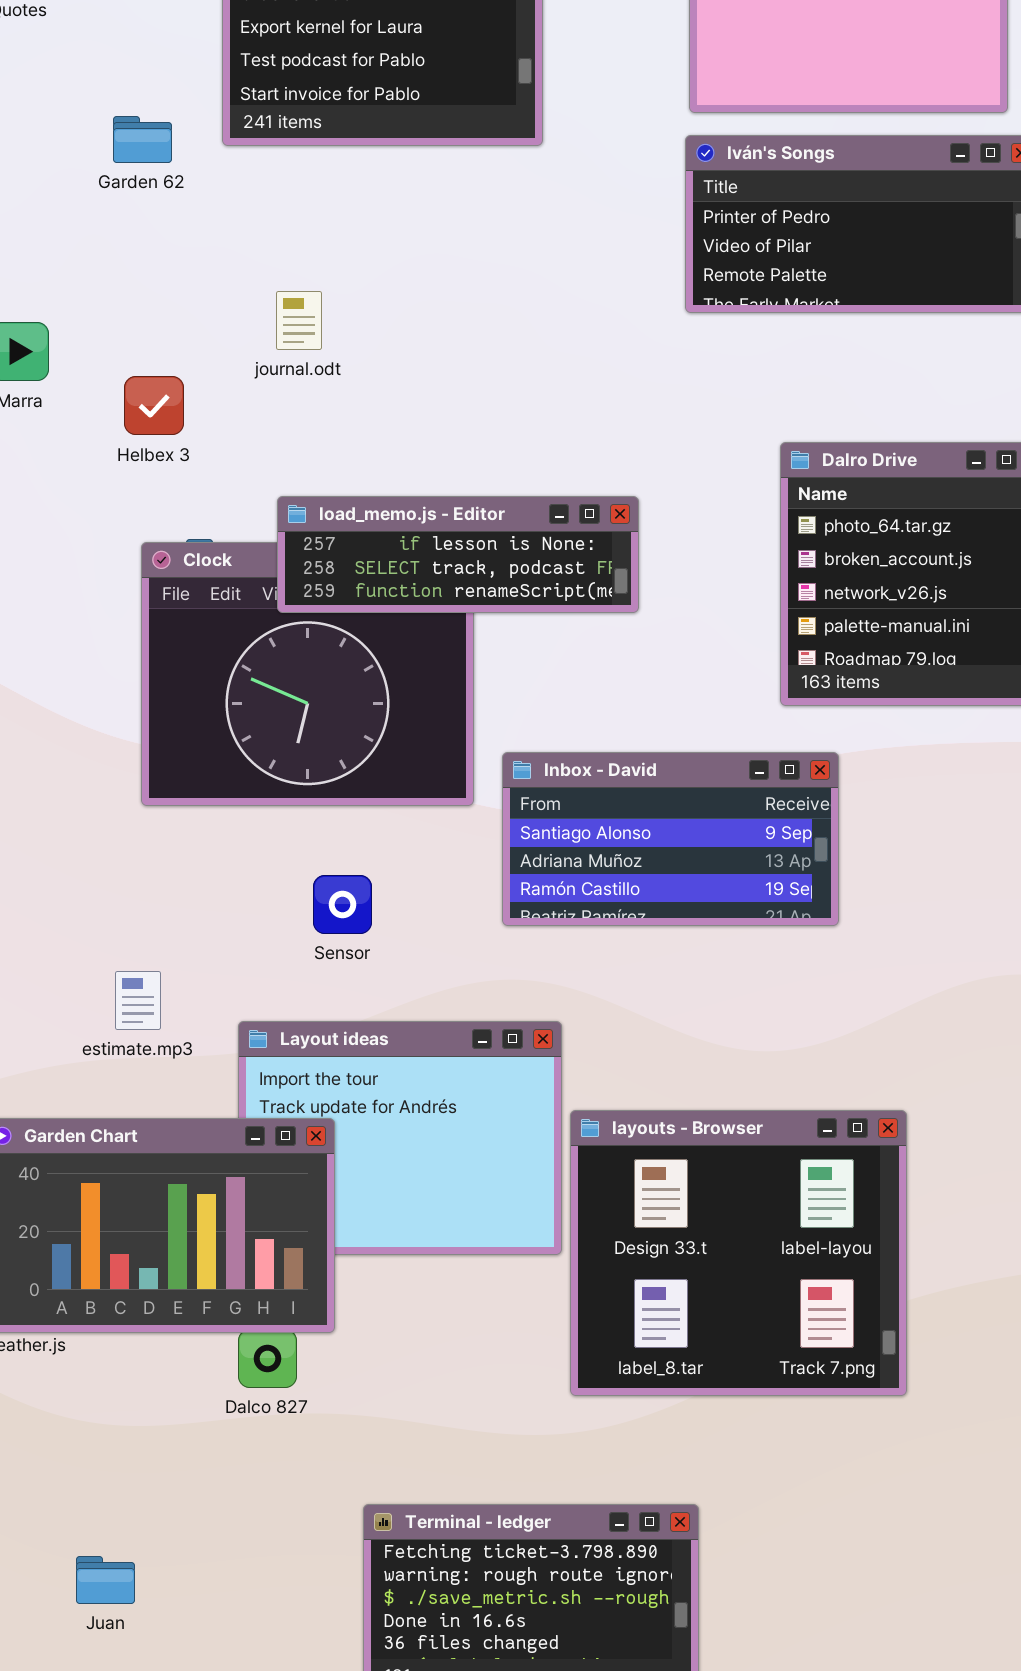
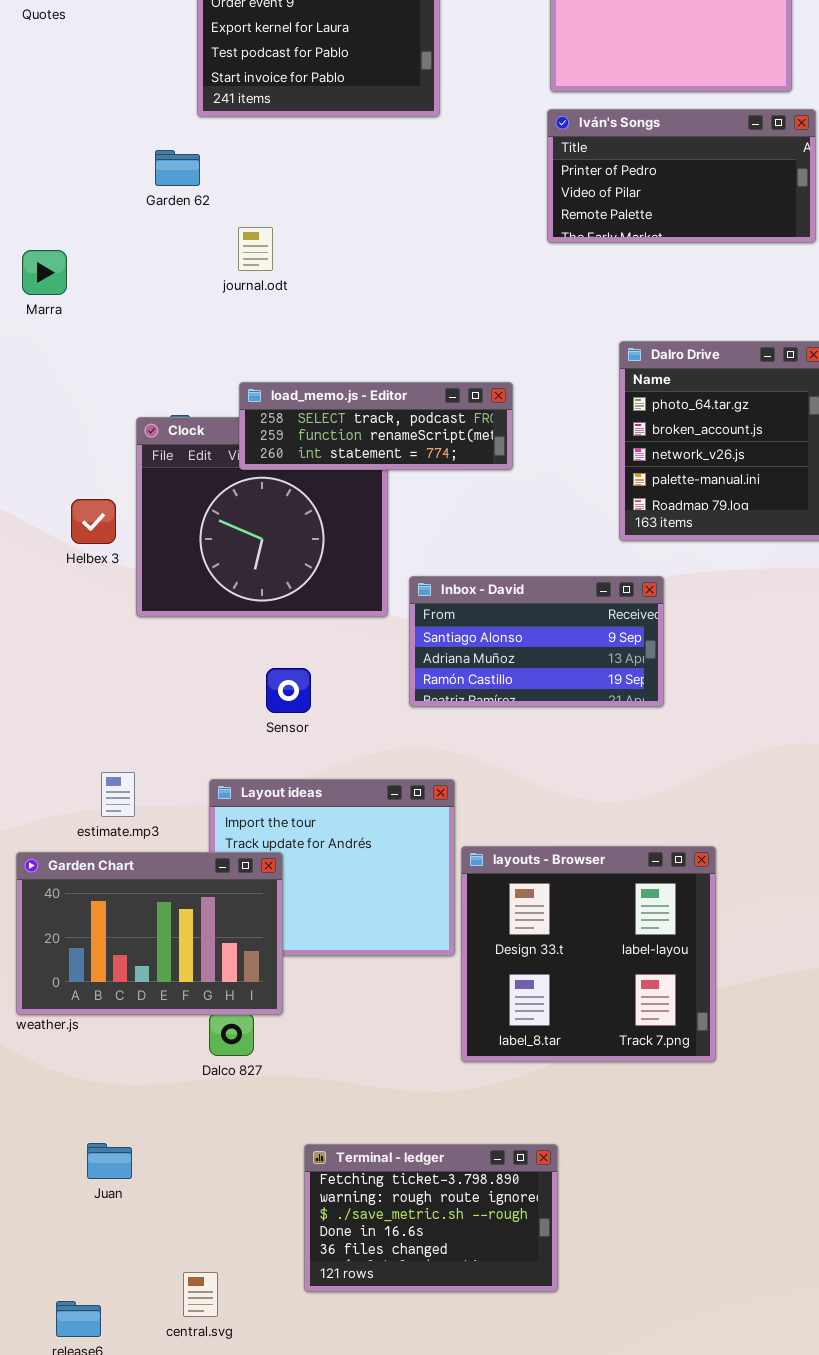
Garden 62: [113,116,172,163] -> [155,150,200,186], moved
Helbex 3: [124,376,184,435] -> [71,499,116,544], moved
load_memo.js - Editor: [277,496,639,613] -> [239,382,513,470], scrolled down 1 row
estimate.mp3: [115,971,161,1030] -> [101,772,135,817], moved
Juan: [76,1556,135,1604] -> [87,1143,132,1179], moved

